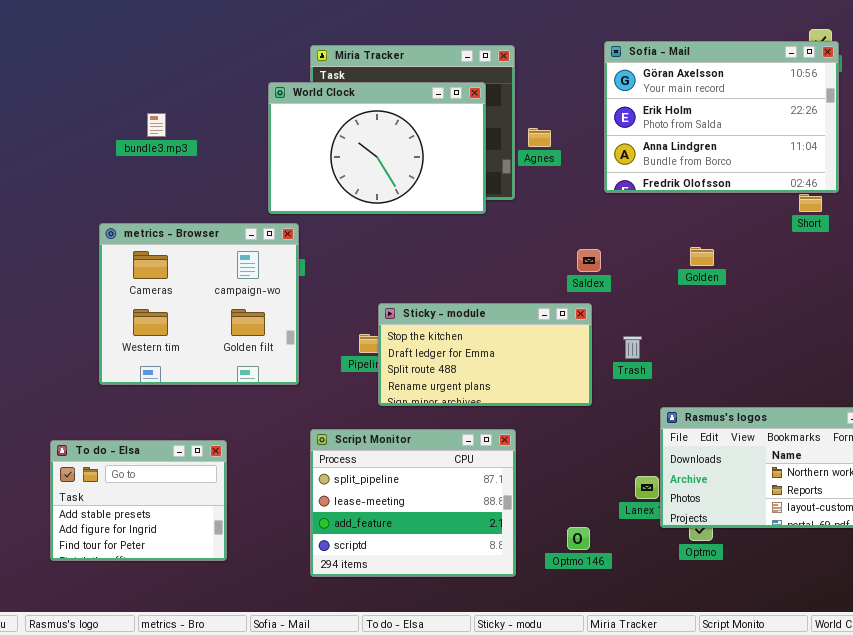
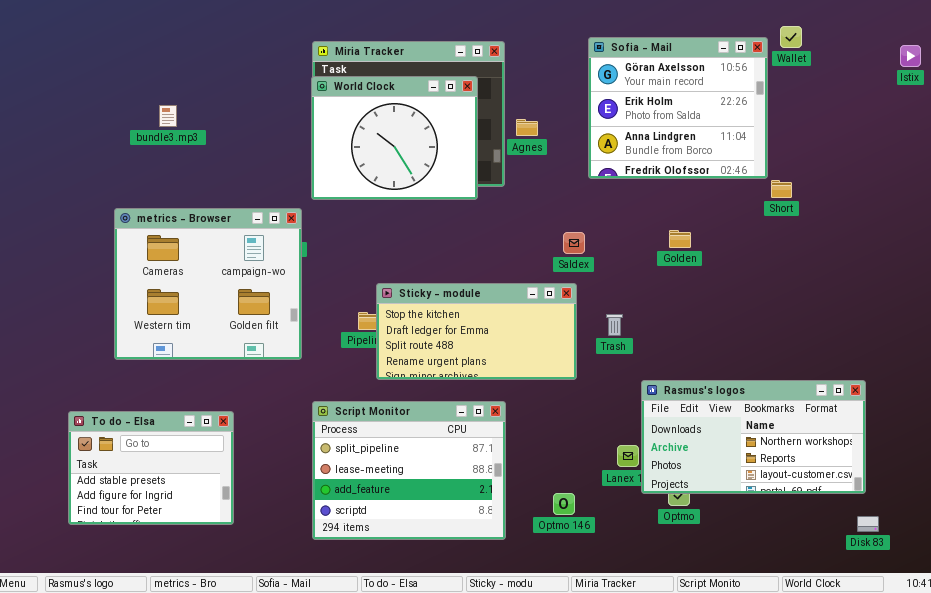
Sofia - Mail: [604,41,839,193] -> [588,37,768,179], resized
World Clock: [268,82,486,214] -> [311,76,478,200], resized

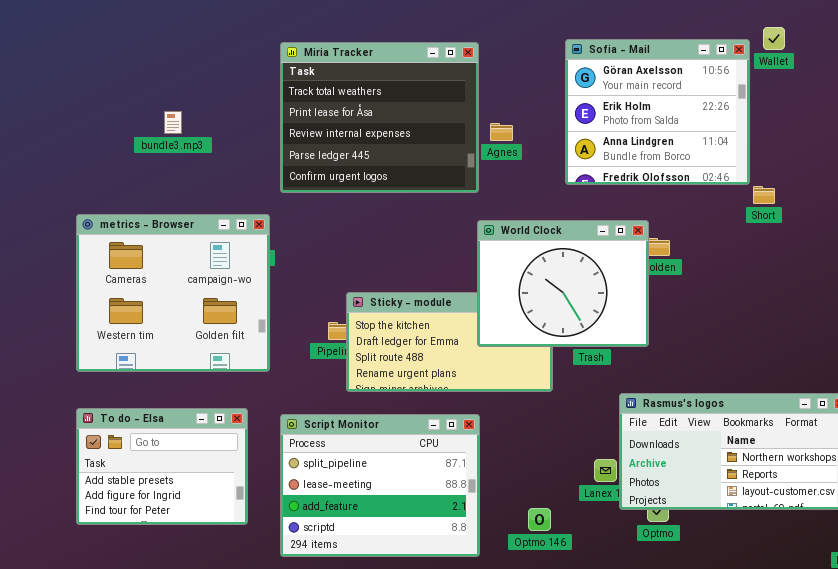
World Clock: [311,76,478,200] -> [477,220,649,347], moved
bundle3.mp3: [159,105,177,127] -> [164,111,182,134], moved
To do - Elsa: [68,411,234,525] -> [76,408,248,525], moved

